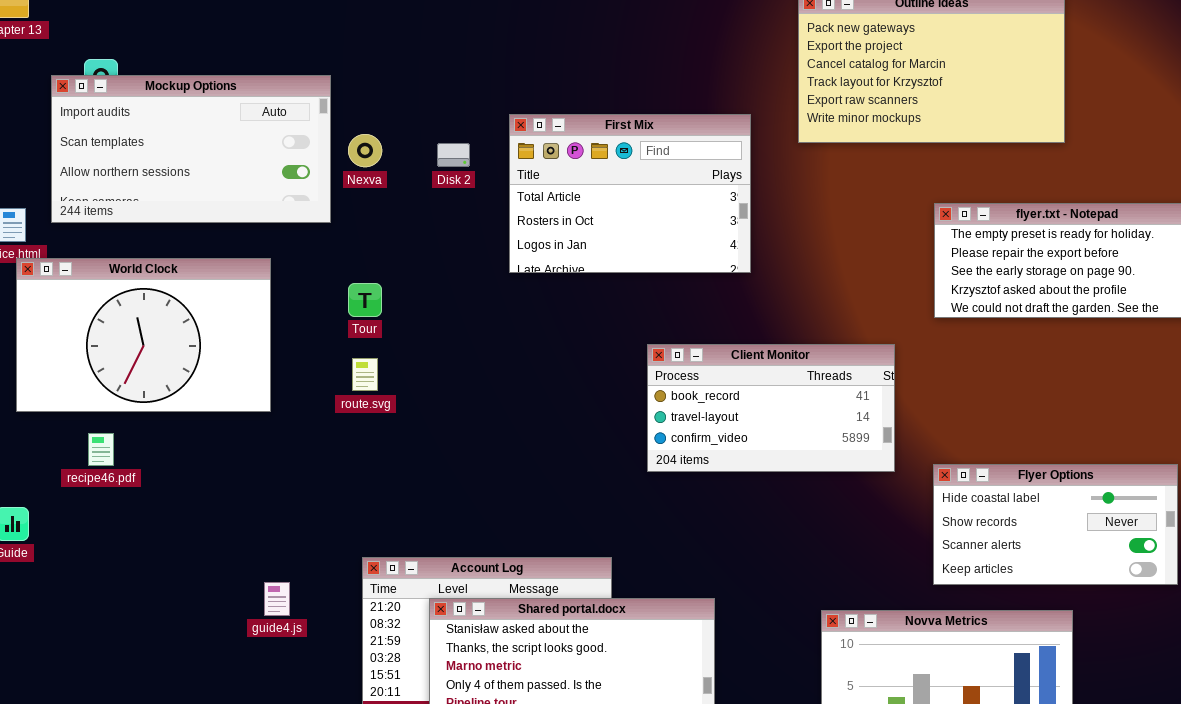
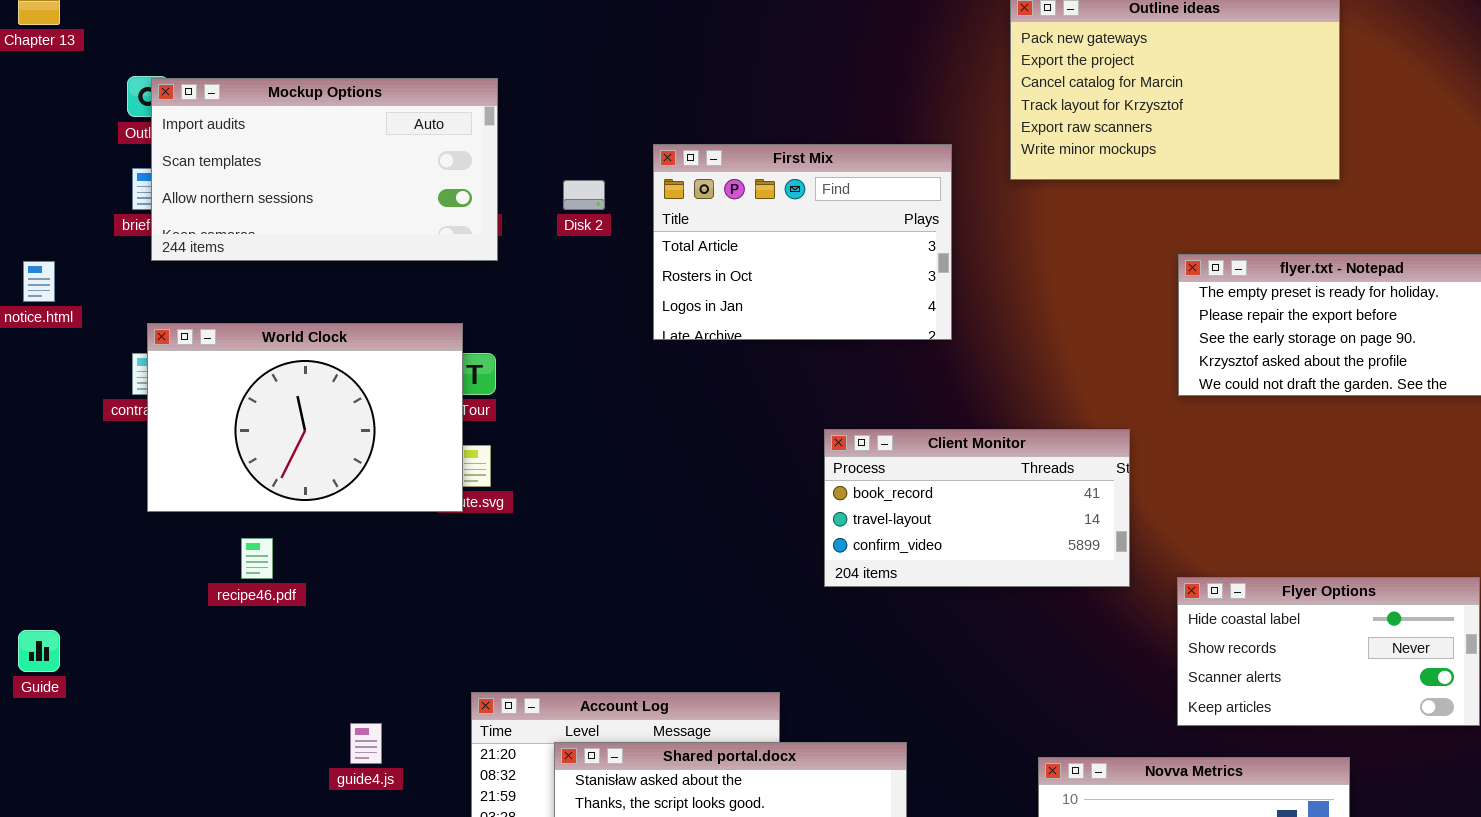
Mockup Options: [51,75,331,223] -> [151,78,498,261], moved
World Clock: [16,258,271,412] -> [147,323,463,512], moved
recipe46.pdf: [88,433,114,466] -> [241,538,273,579], moved

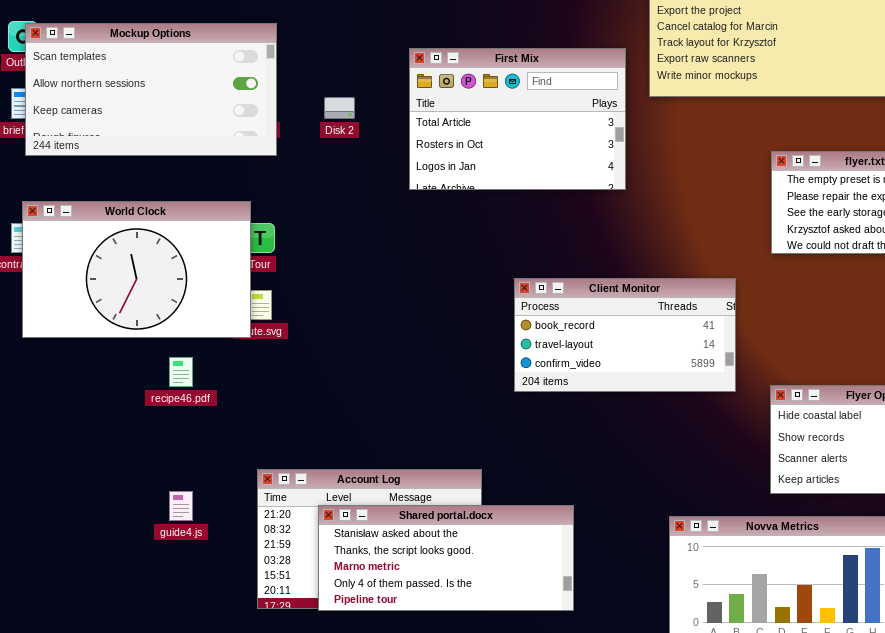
Mockup Options: [151,78,498,261] -> [25,23,277,156], scrolled down 1 row
First Mix: [653,144,952,340] -> [409,48,626,190], moved
recipe46.pdf: [241,538,273,579] -> [169,357,193,387], moved

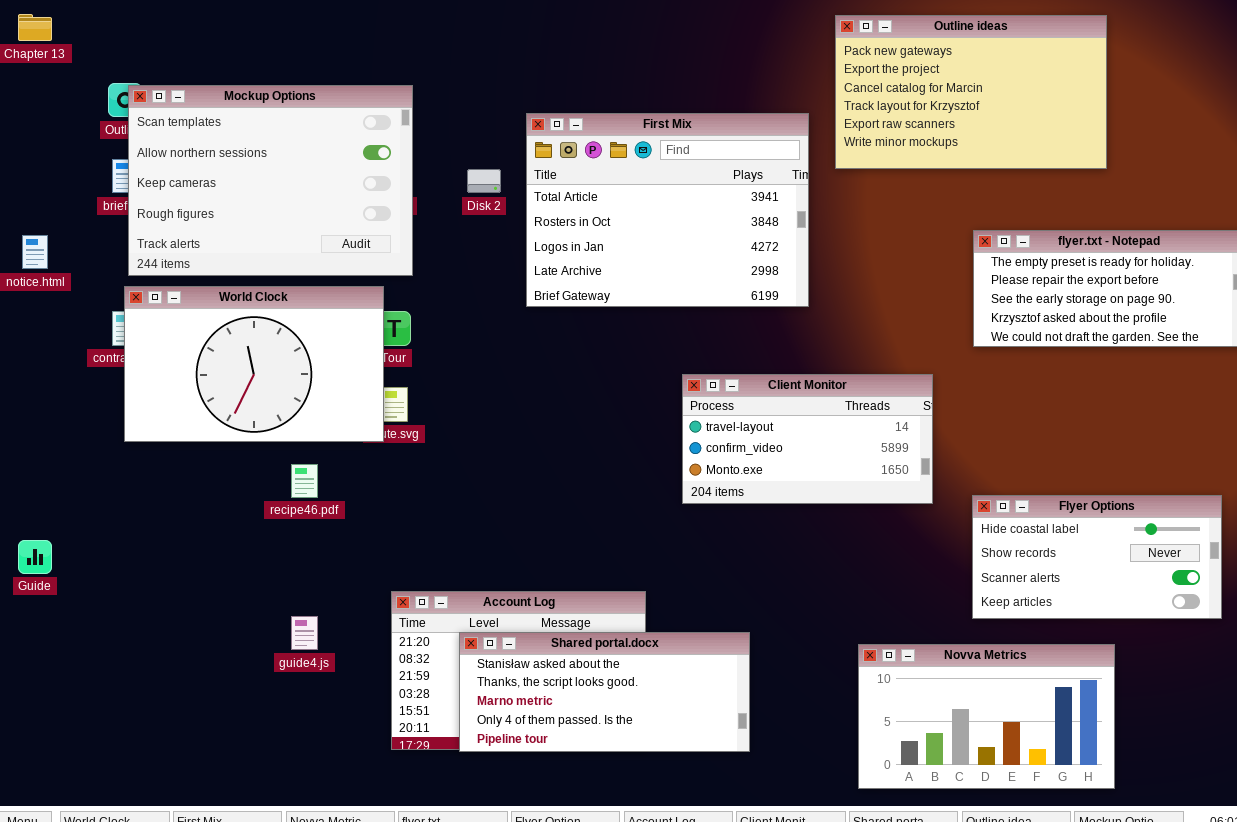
Mockup Options: [25,23,277,156] -> [128,85,413,276], resized
First Mix: [409,48,626,190] -> [526,113,809,307], resized
Client Monitor: [514,278,736,392] -> [682,374,933,504], scrolled down 1 row

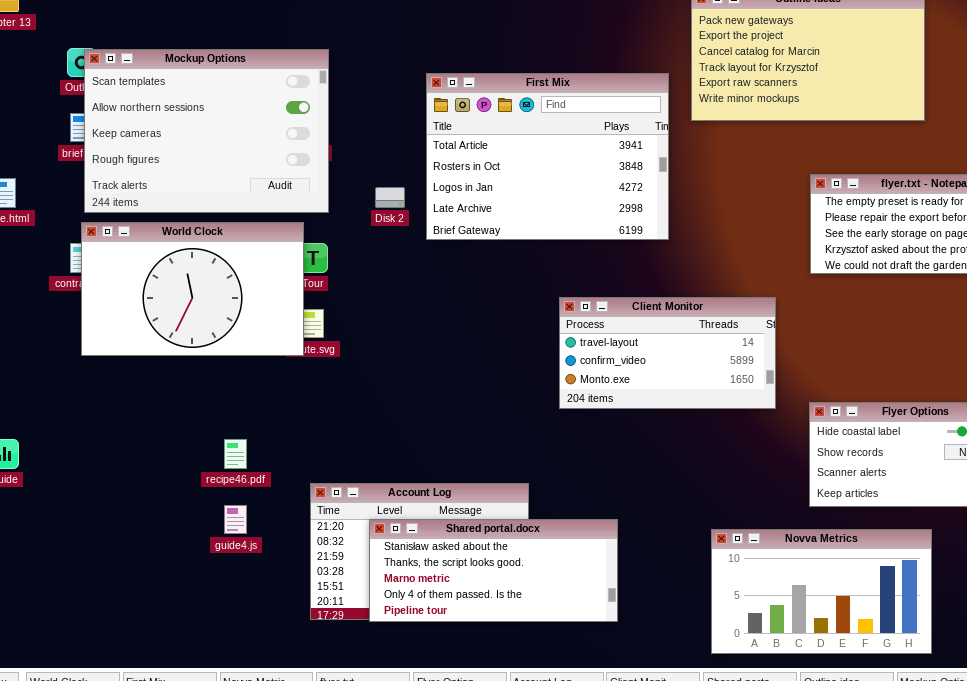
Disk 2: [467,169,501,193] -> [375,187,405,208], moved
recipe46.pdf: [291,464,318,498] -> [224,439,247,469], moved

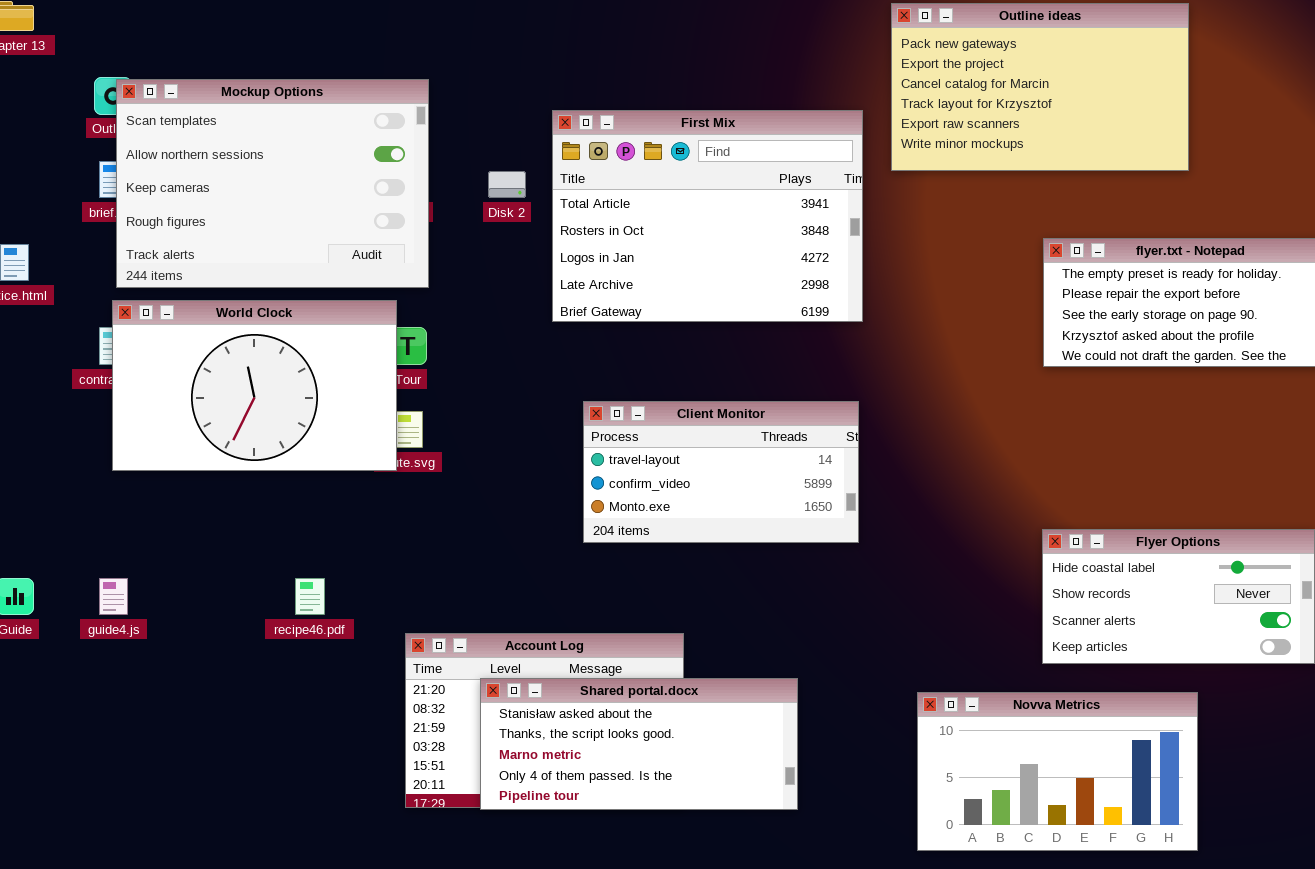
Disk 2: [375,187,405,208] -> [488,171,526,198], moved
Client Monitor: [559,297,776,409] -> [583,401,859,543], moved
guide4.js: [224,505,247,534] -> [99,578,128,615], moved

